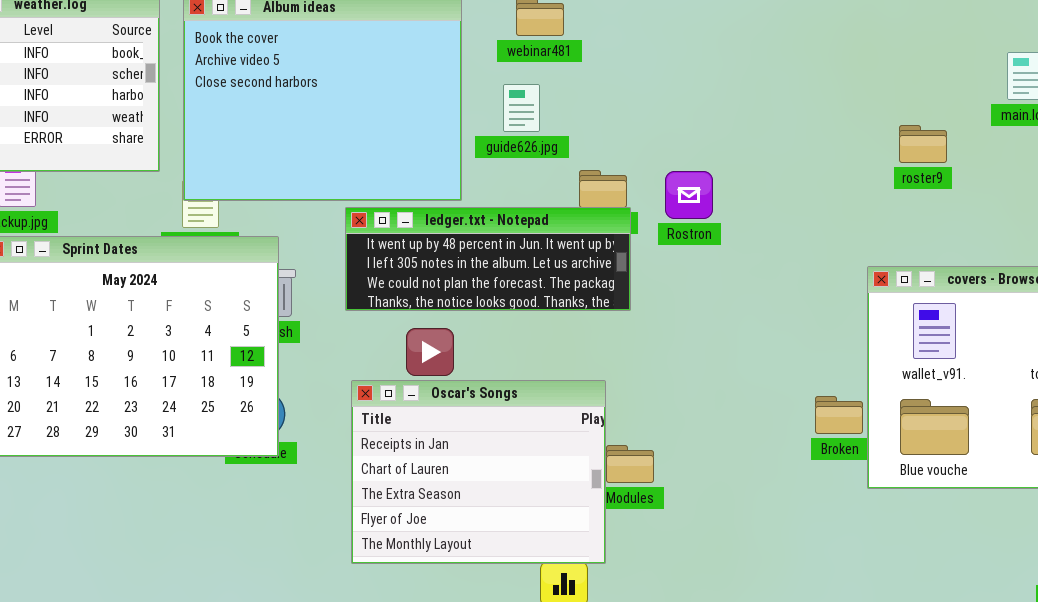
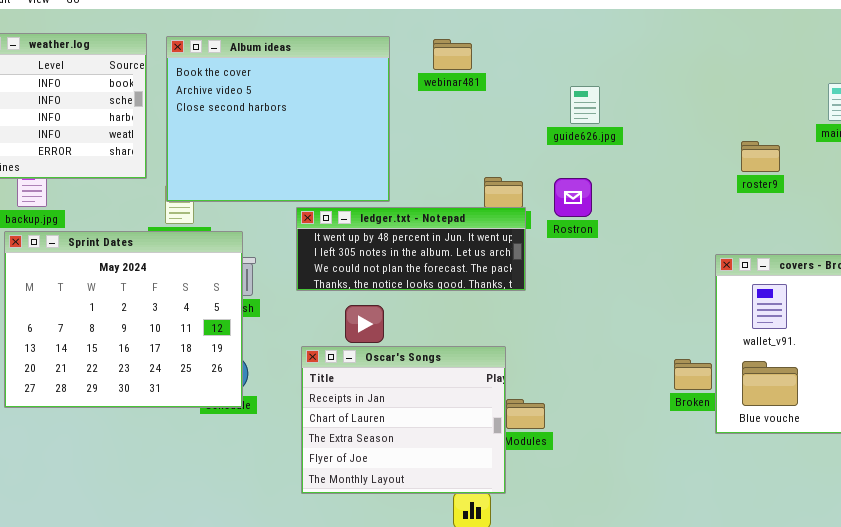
guide626.jpg: [503,84,540,132] -> [570,86,600,124], moved

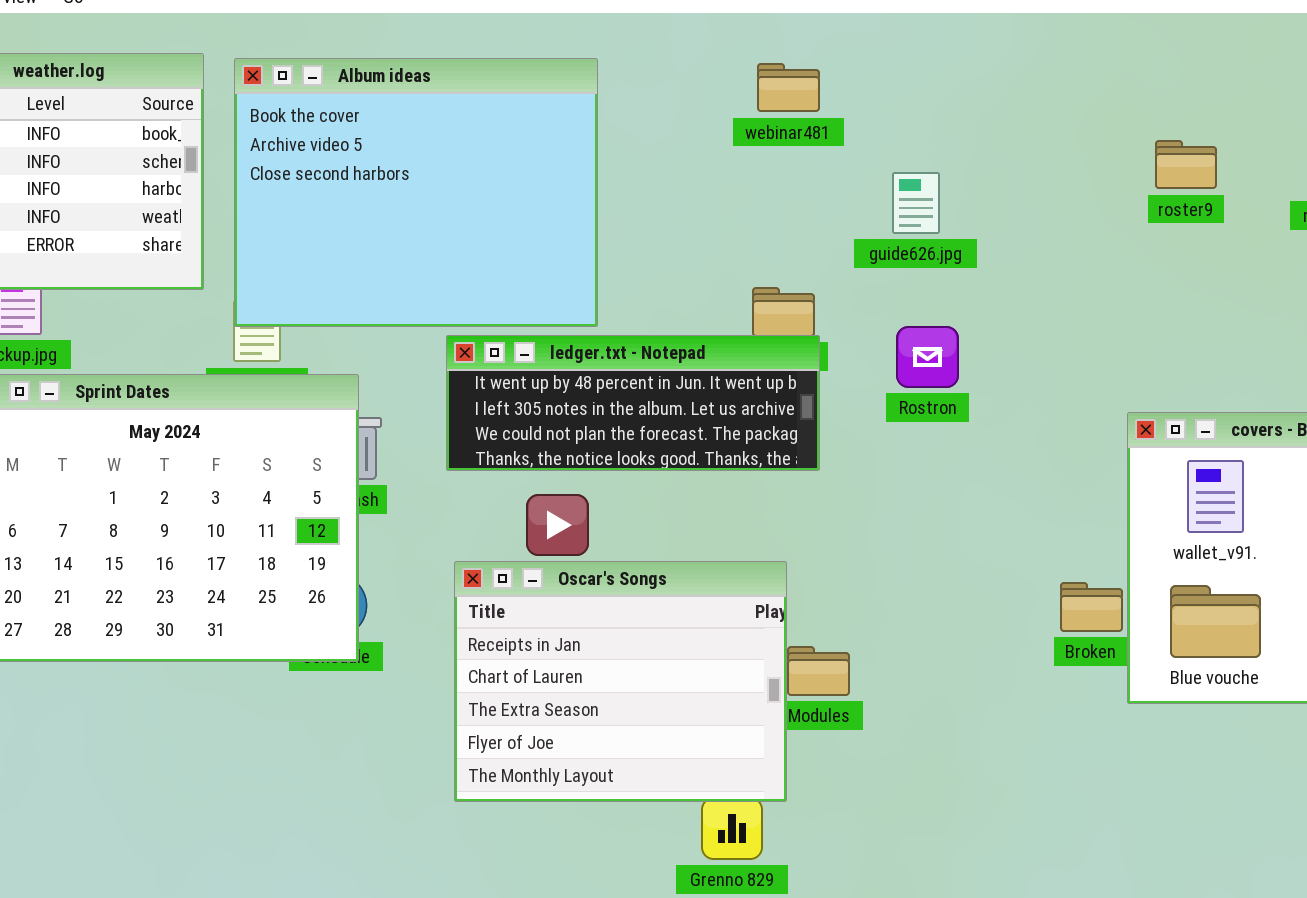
webinar481: [433,39,472,70] -> [757,63,820,112], moved
guide626.jpg: [570,86,600,124] -> [892,172,940,234], moved
roster9: [741,141,780,172] -> [1155,140,1217,189], moved
Rostron: [554,178,592,217] -> [896,326,959,388], moved

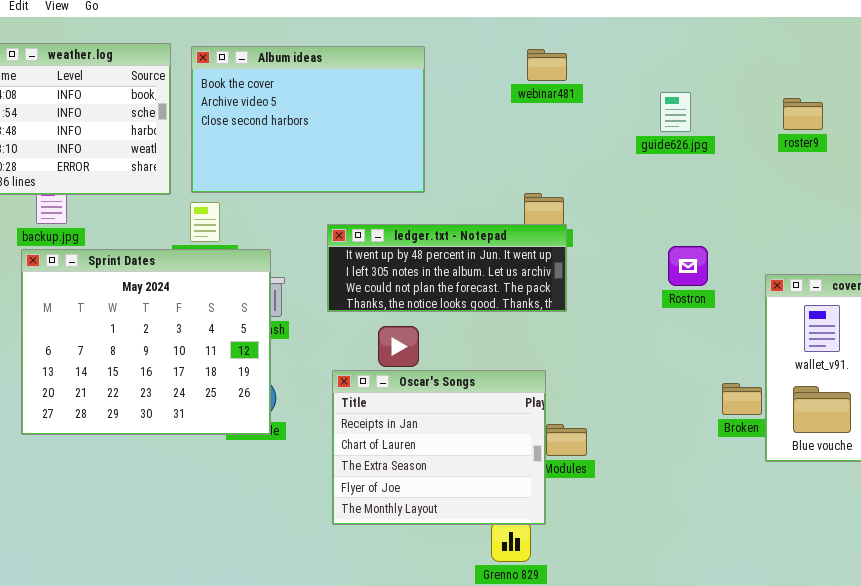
Album ideas: [234,58,598,327] -> [191,46,425,193], resized
guide626.jpg: [892,172,940,234] -> [660,92,691,132], moved
Rostron: [896,326,959,388] -> [668,246,708,286], moved

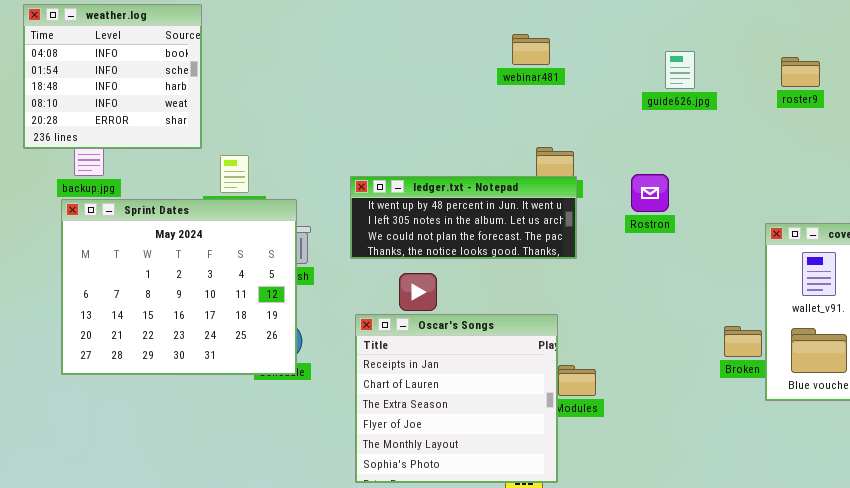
Album ideas: [191,46,425,193] -> none, closed
webinar481: [527,49,567,81] -> [512,34,550,65], moved
Rostron: [668,246,708,286] -> [631,174,669,212], moved
Oscar's Songs: [332,370,546,525] -> [355,314,558,483], resized

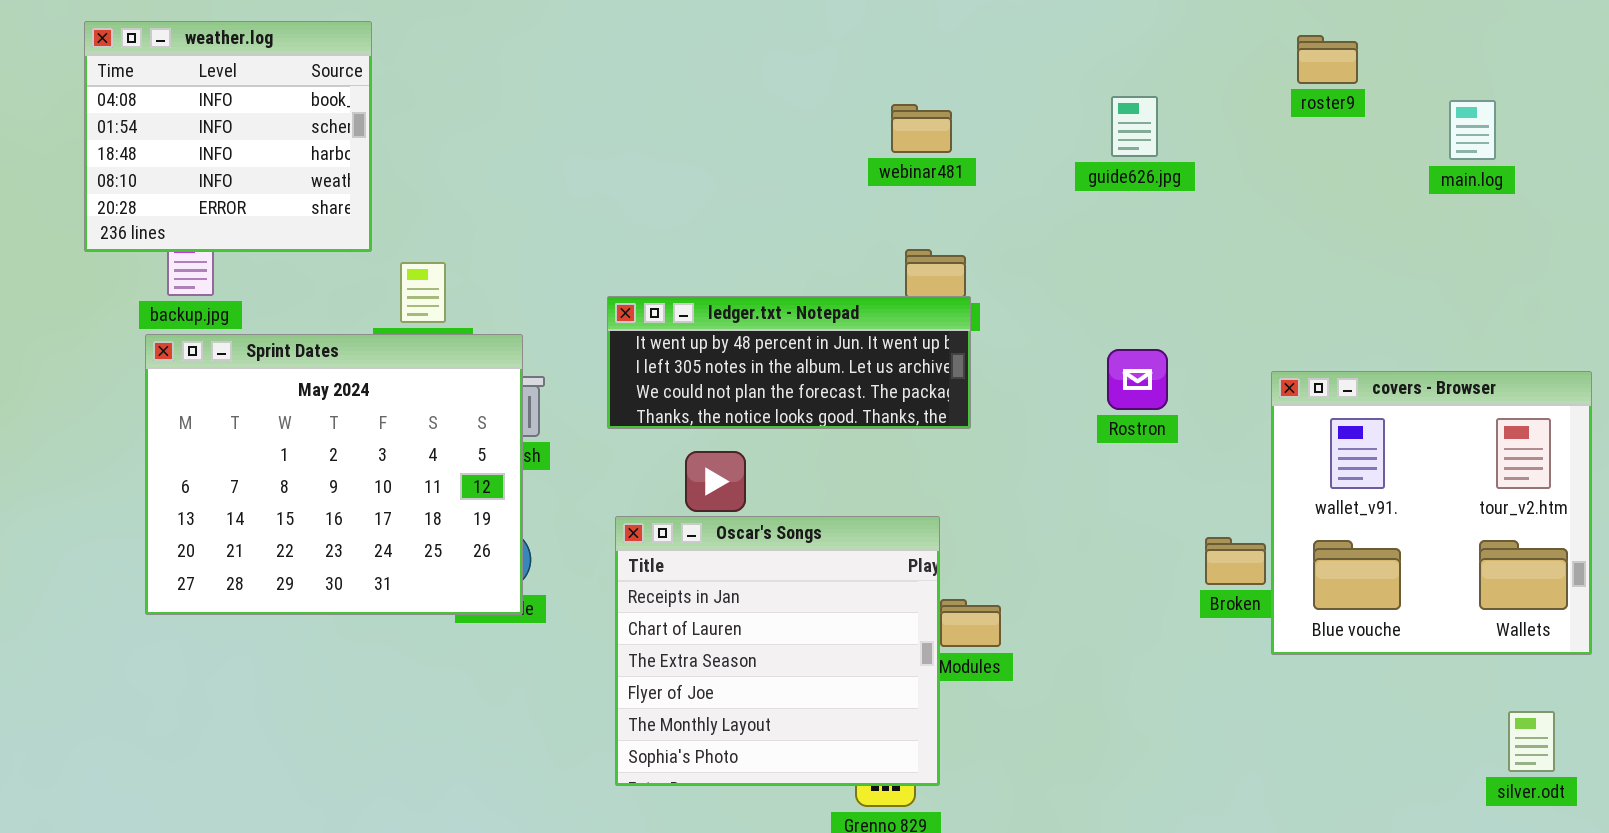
webinar481: [512,34,550,65] -> [891,104,952,153], moved
roster9: [781,57,820,87] -> [1297,35,1358,84], moved
Rostron: [631,174,669,212] -> [1107,349,1168,410], moved

